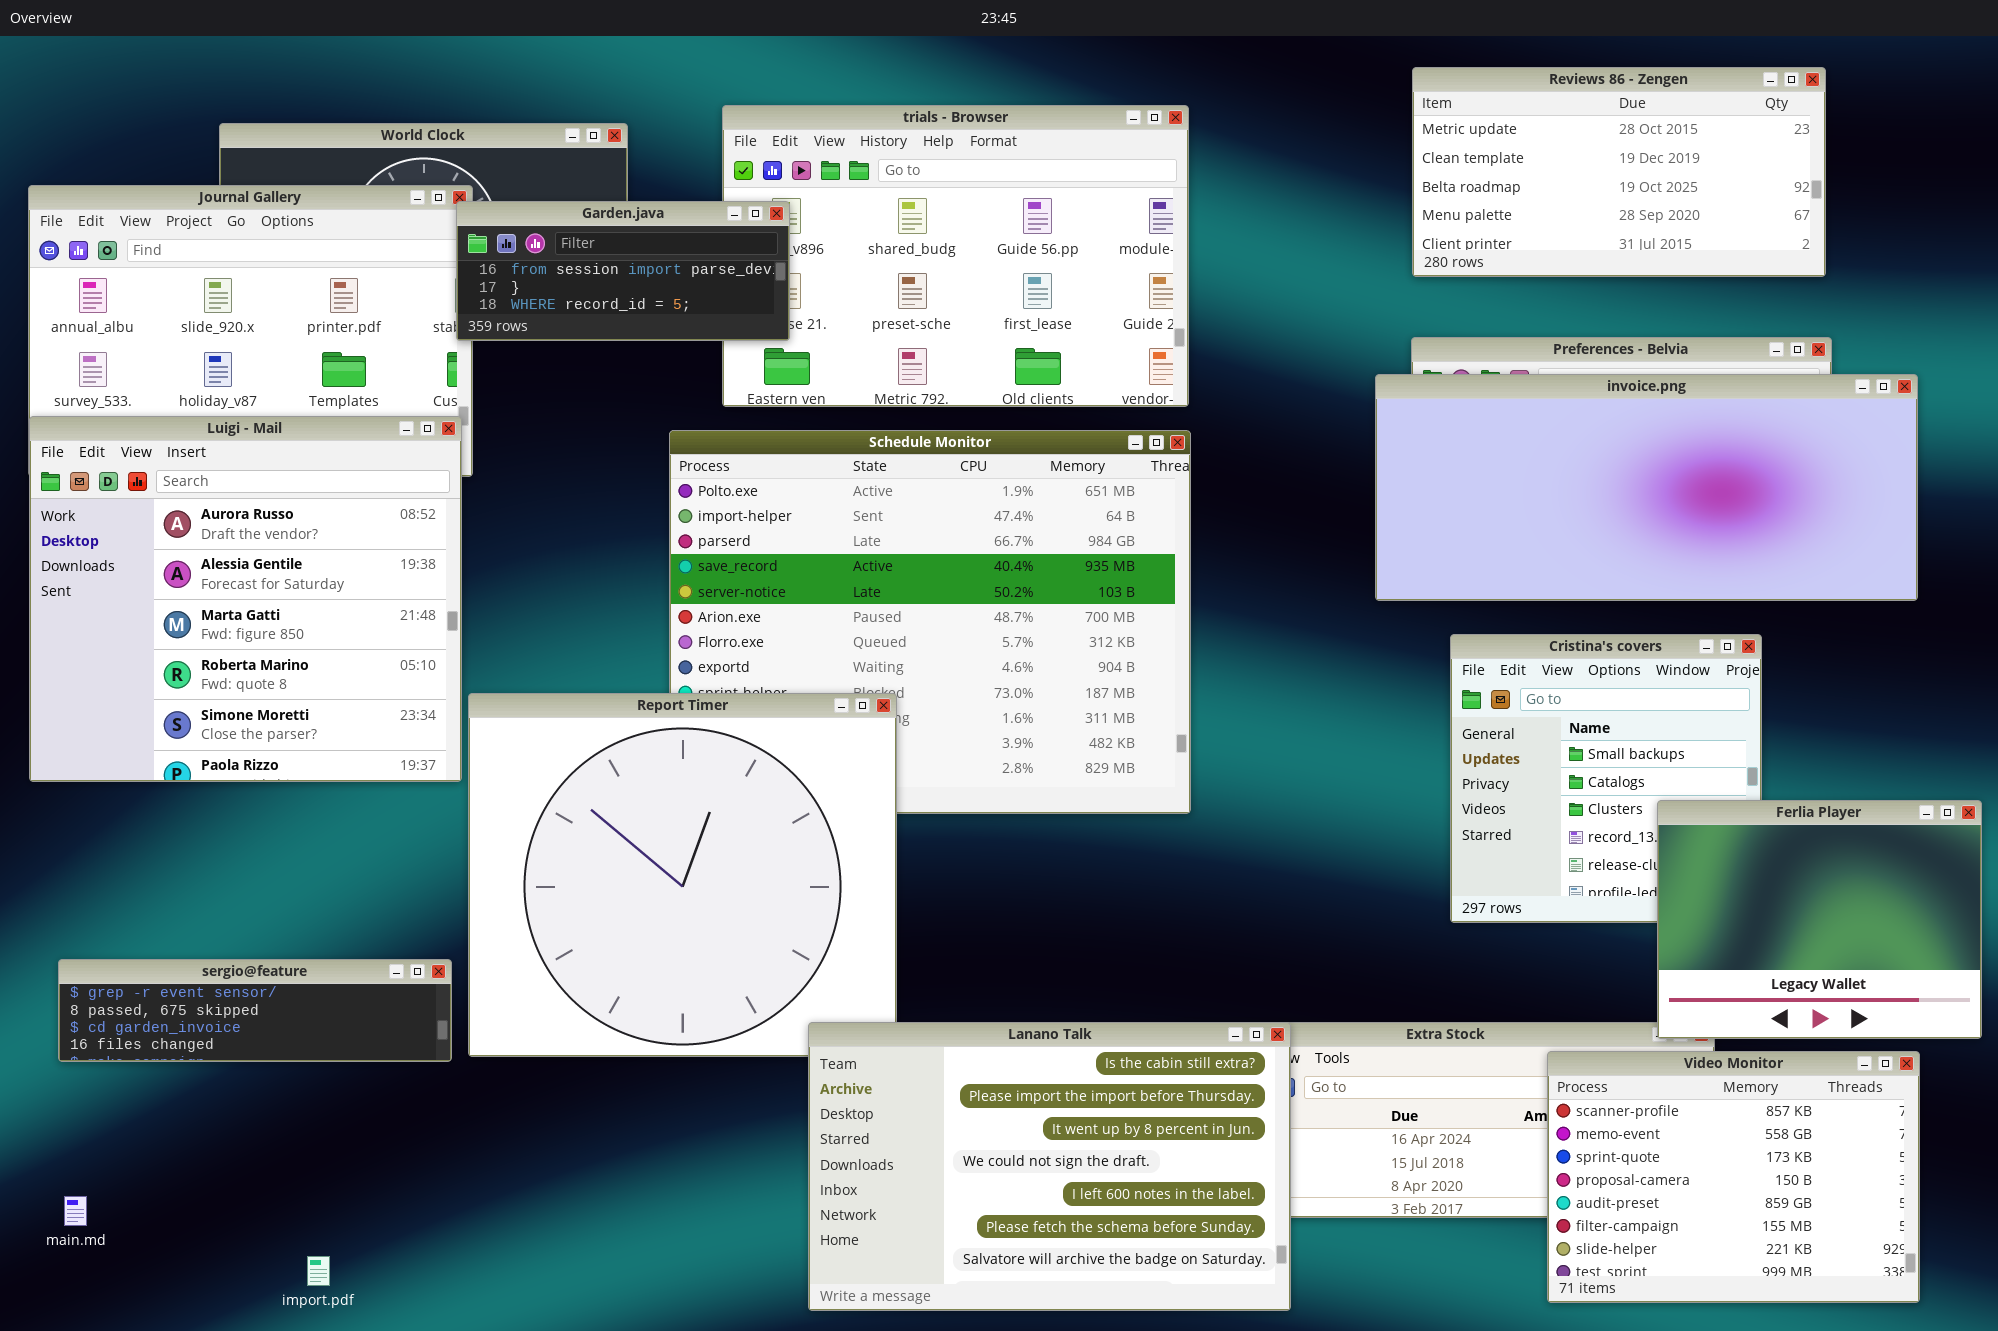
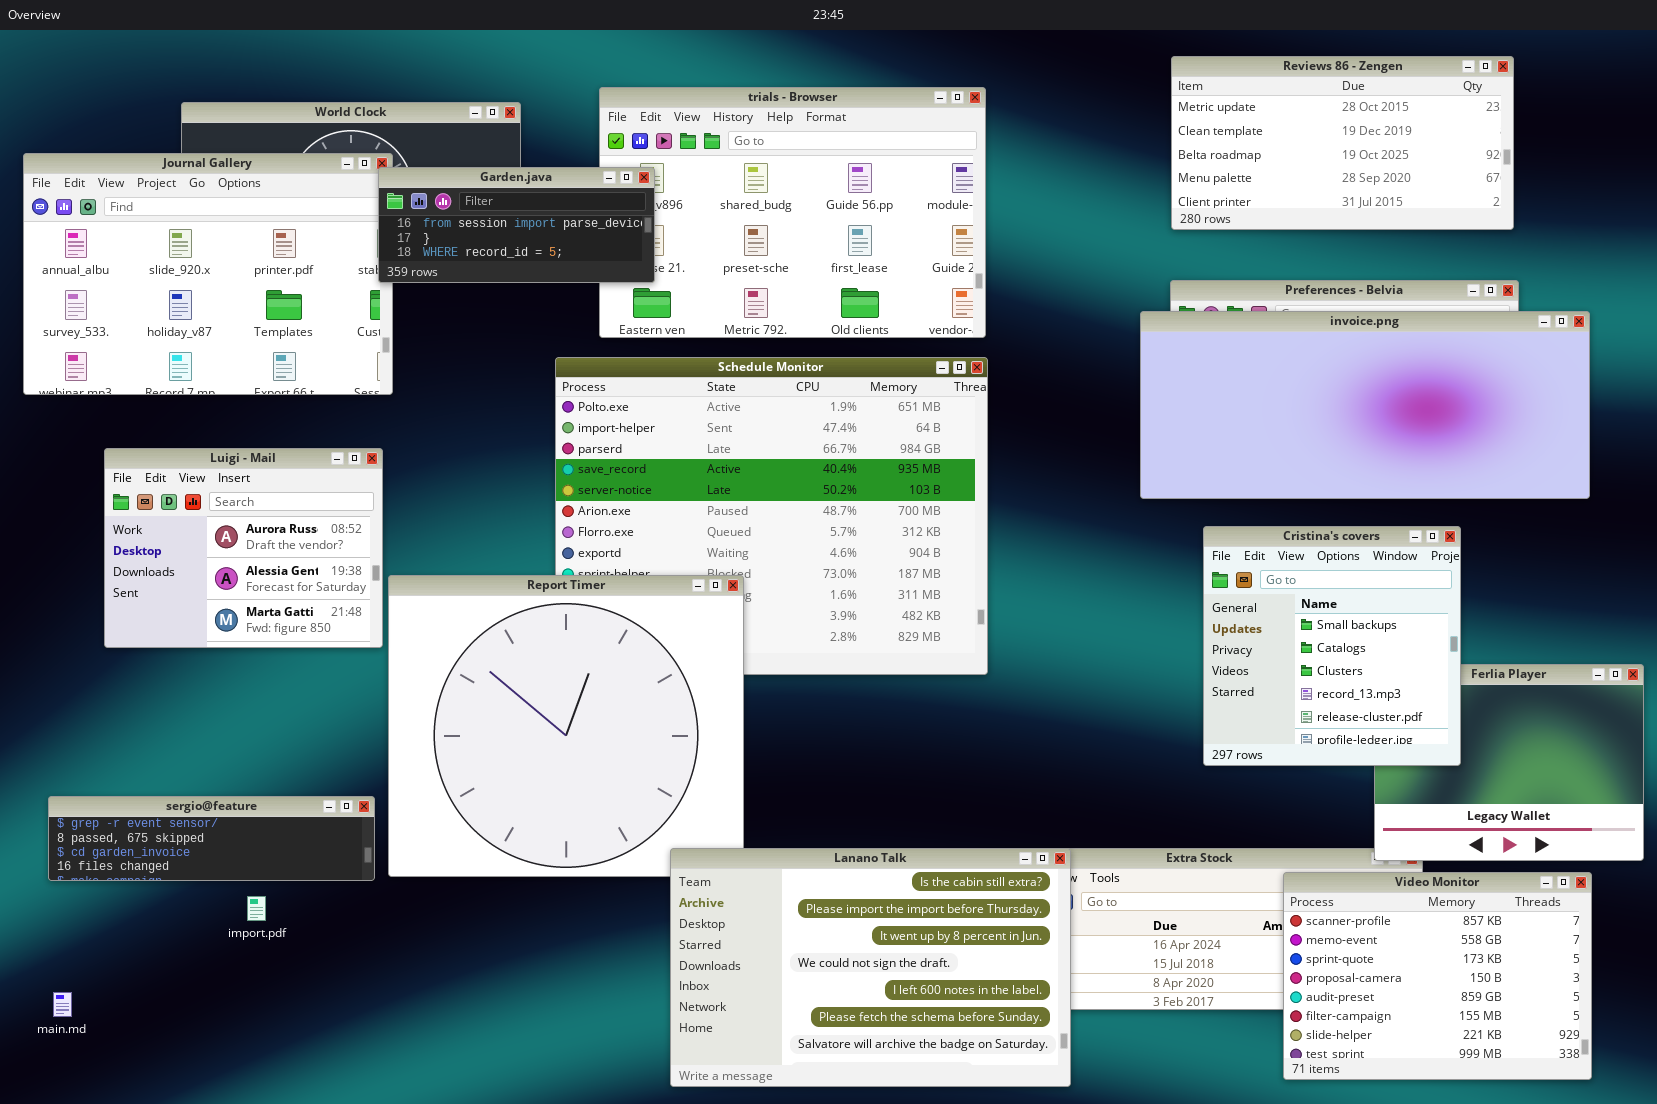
Luigi - Mail: [29,416,462,782] -> [104,448,383,648], resized
Cristina's covers: [1450,634,1762,923] -> [1203,526,1461,766], raised
import.pdf: [307,1256,330,1286] -> [247,896,266,921], moved

